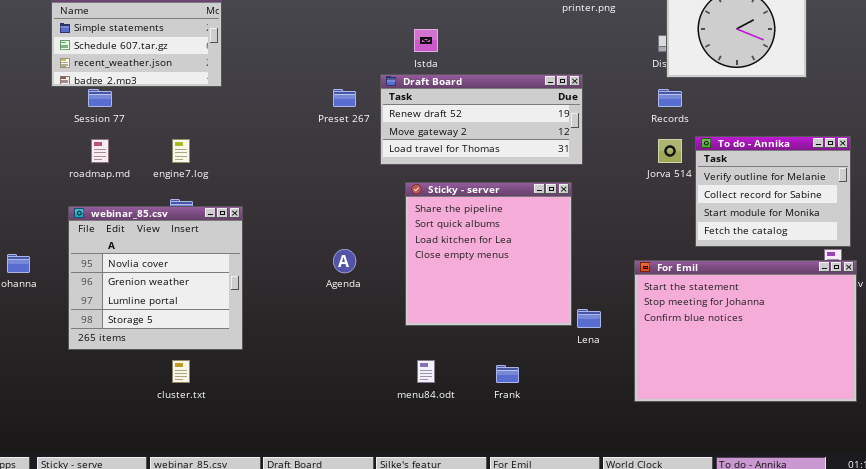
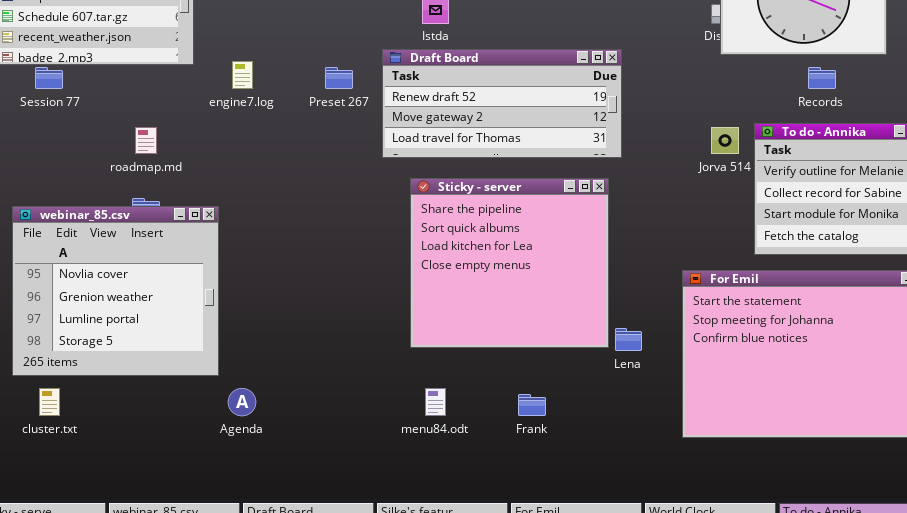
Records: [658,89,682,107] -> [808,67,836,89], moved
roadmap.md: [91,139,109,163] -> [135,127,157,154], moved
engine7.log: [172,139,190,163] -> [232,61,253,89], moved
Agenda: [333,249,356,273] -> [228,388,256,416], moved
cluster.txt: [172,360,190,383] -> [39,388,60,416], moved

